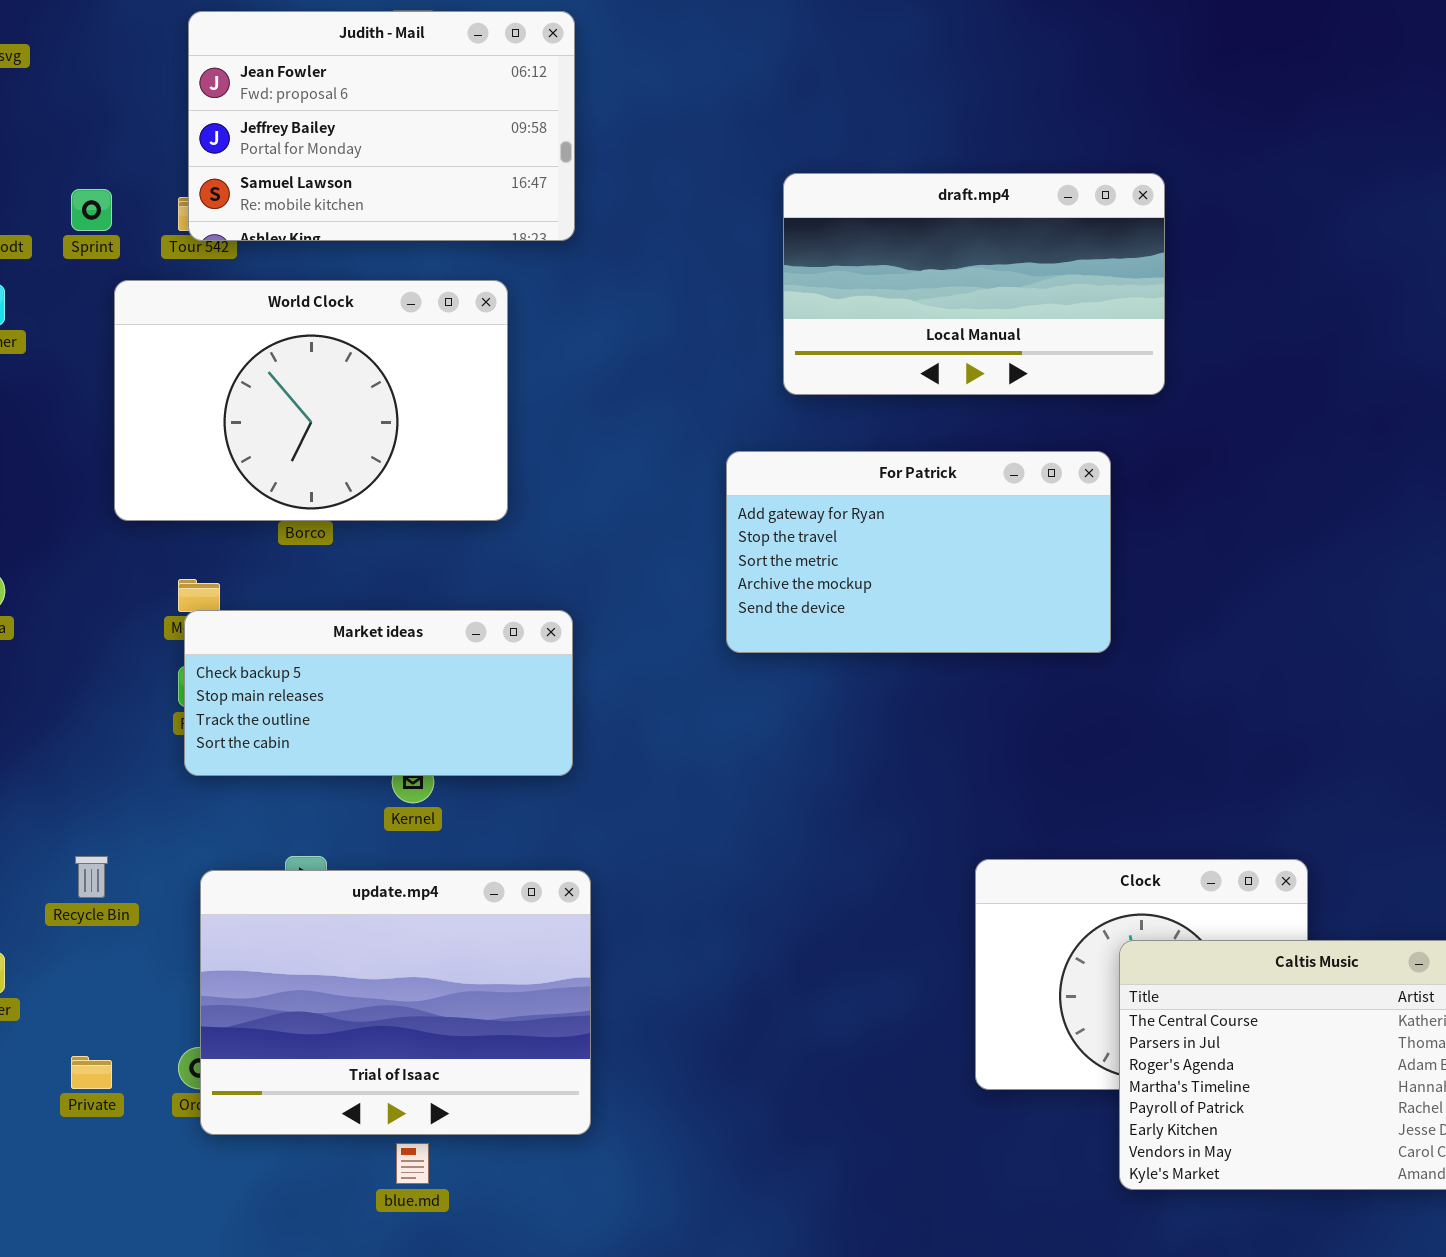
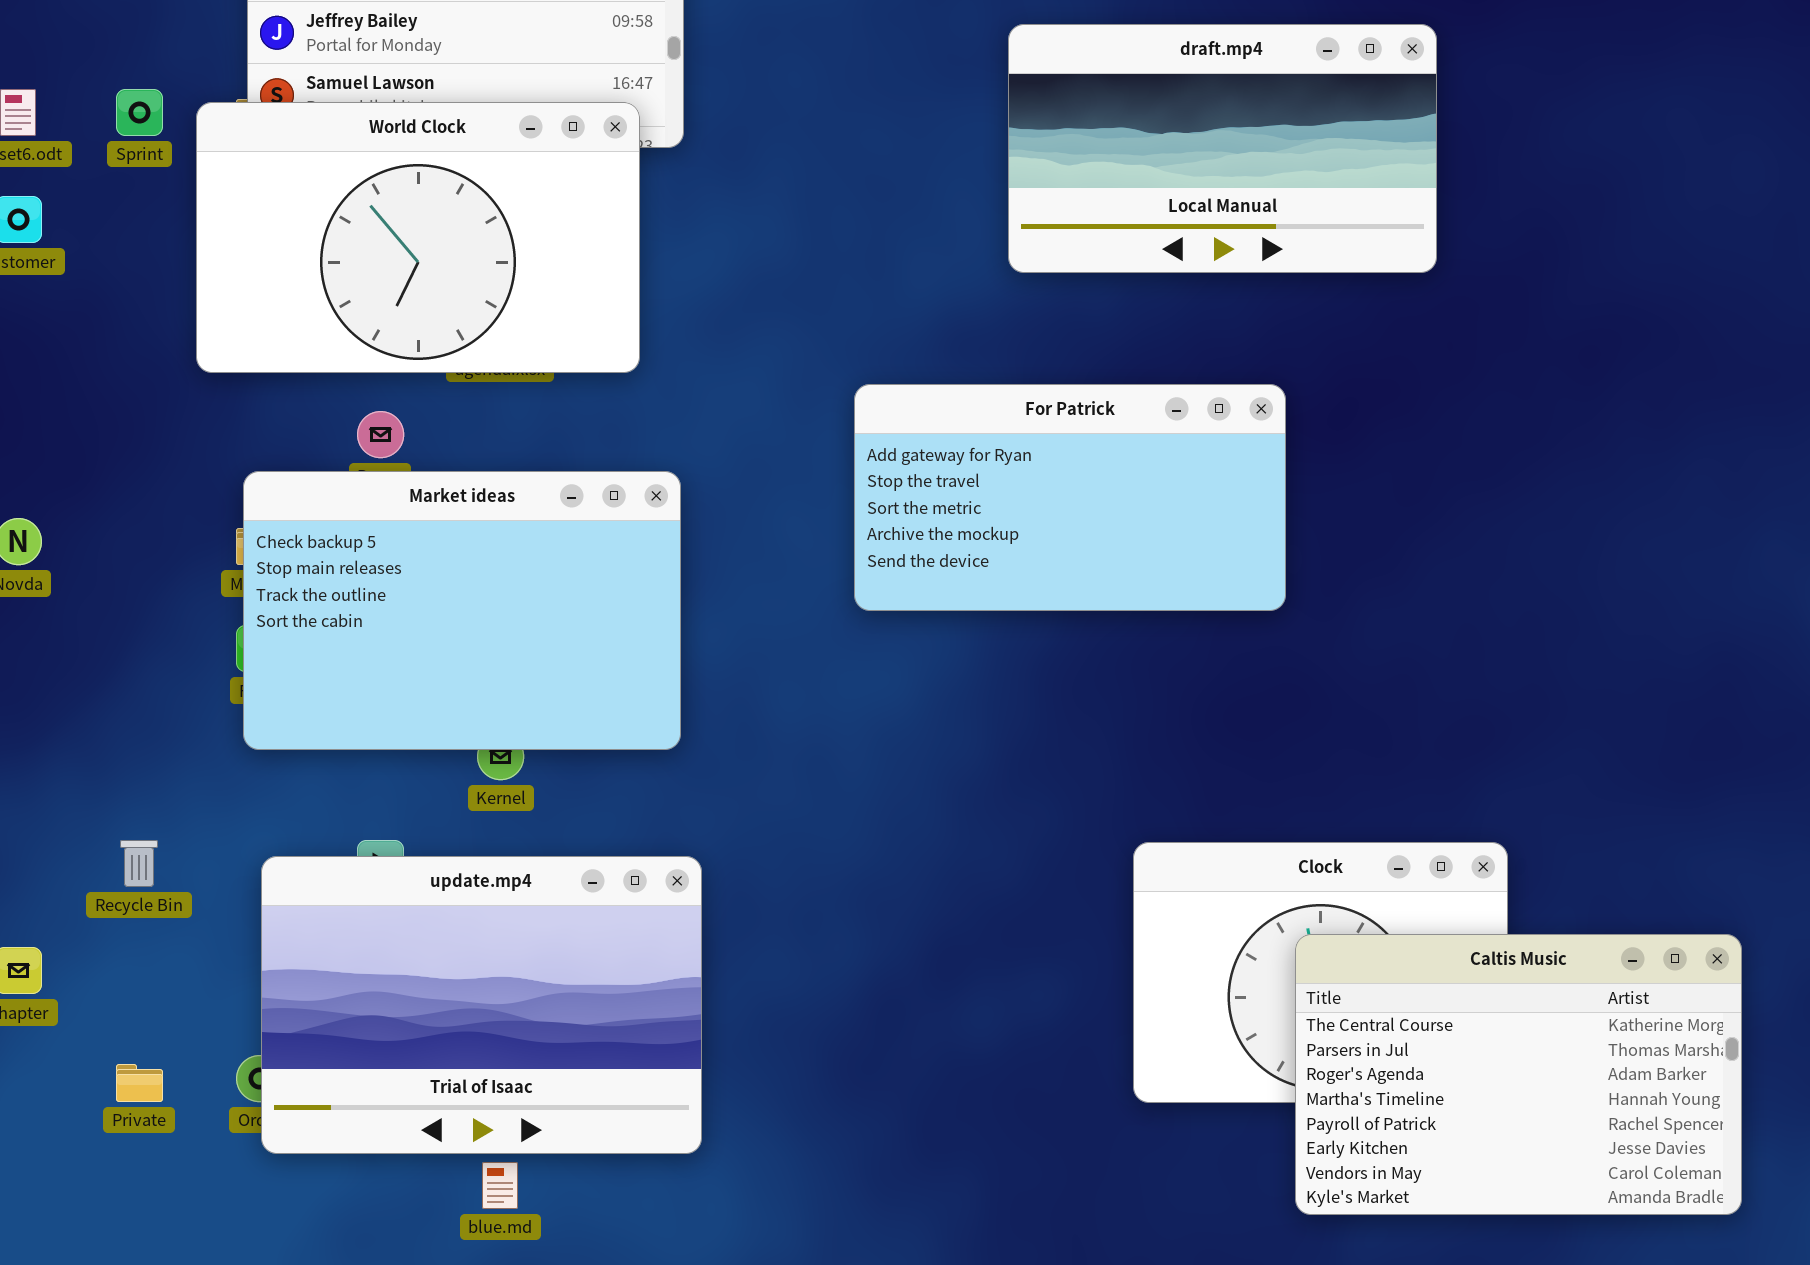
draft.mp4: [783,173,1165,395] -> [1008,24,1437,273], moved
World Clock: [114,280,508,521] -> [196,102,640,373], moved
Market ideas: [184,610,573,776] -> [243,471,681,750], resized

